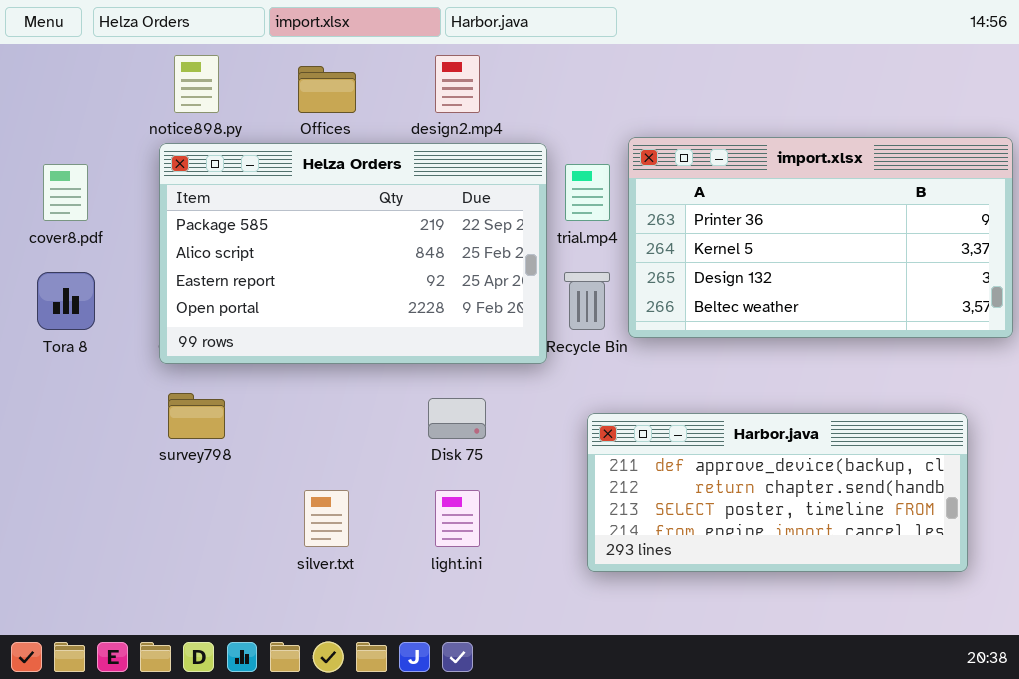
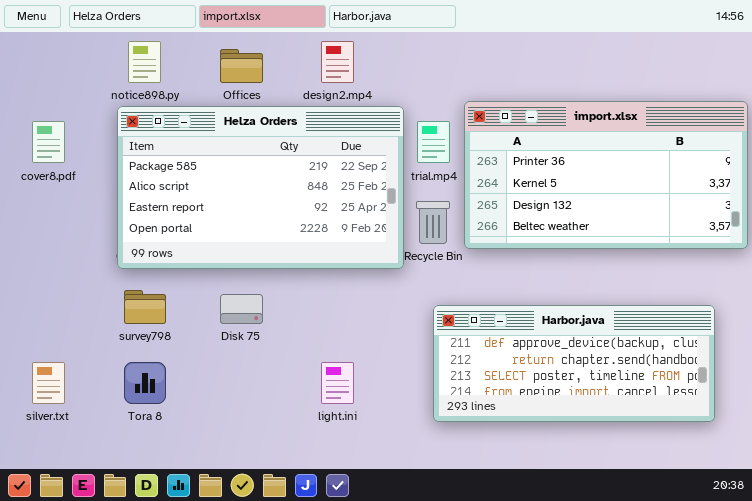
Tora 8: [37,272,95,330] -> [124,362,166,404], moved
Disk 75: [428,398,486,439] -> [220,294,263,324], moved
silver.txt: [304,490,349,547] -> [32,362,65,404], moved

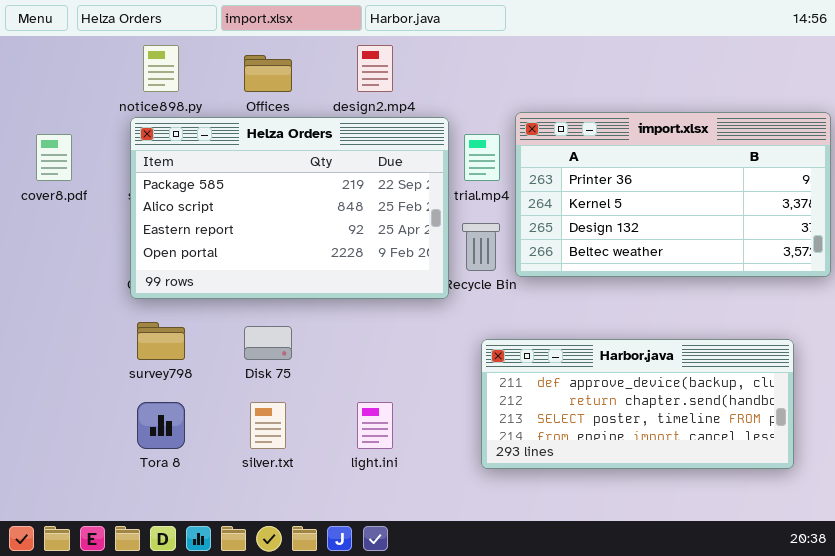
silver.txt: [32,362,65,404] -> [250,402,286,449], moved

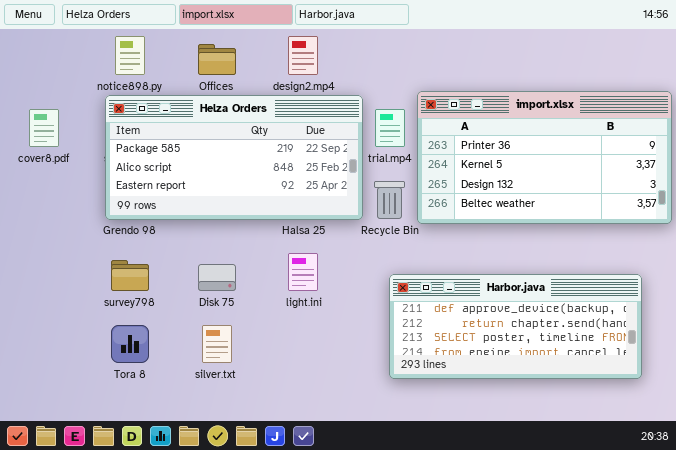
Helza Orders: [130,117,449,299] -> [105,95,363,220], resized
light.ini: [357,402,393,449] -> [288,253,318,291], moved

